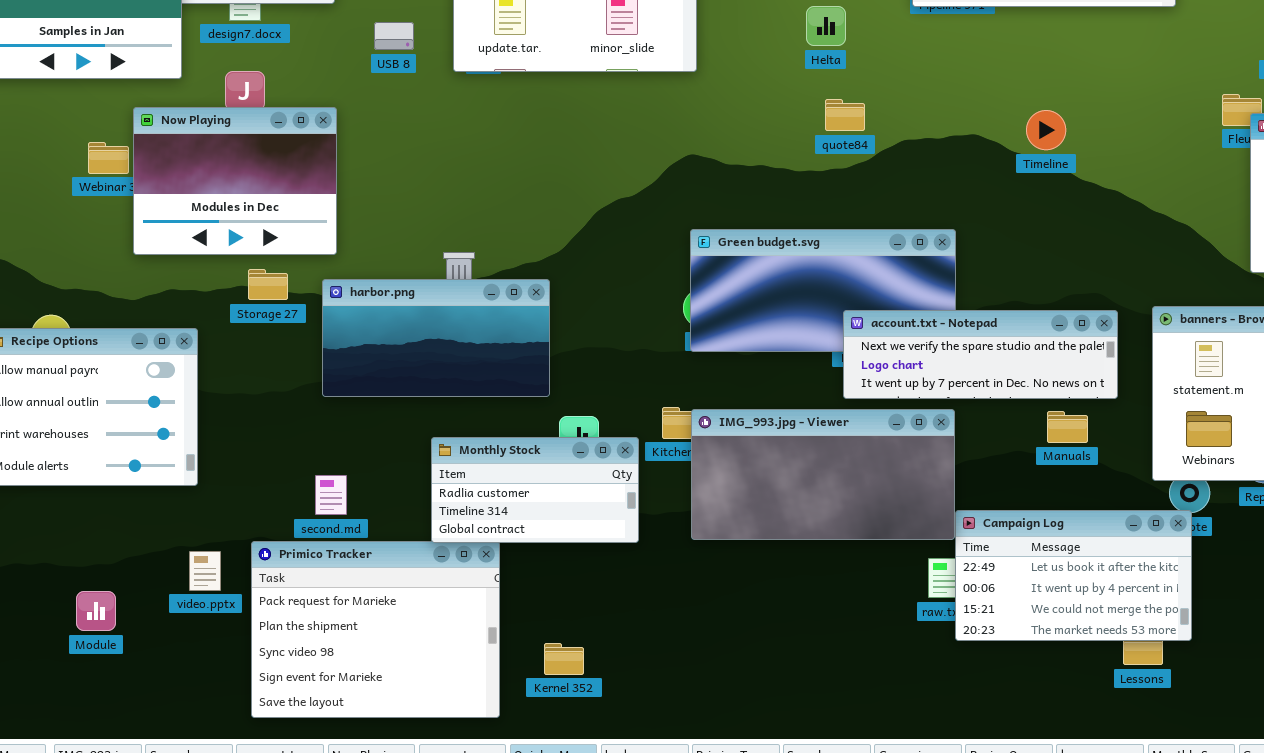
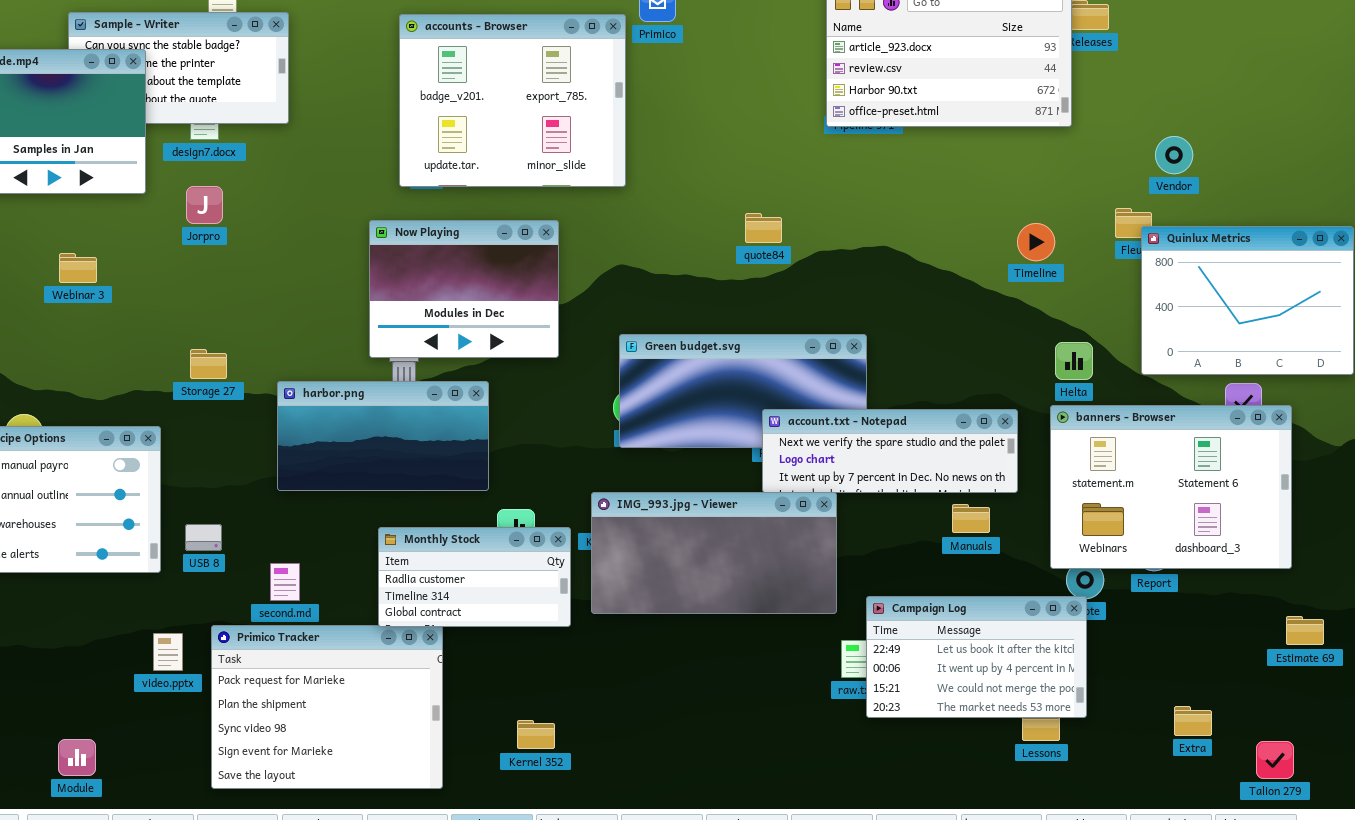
Helta: [806,6,846,46] -> [1055,342,1093,380], moved
USB 8: [374,22,414,50] -> [185,524,222,551], moved
Now Playing: [133,107,337,255] -> [369,220,559,358], moved
Timeline: [1026,110,1066,150] -> [1017,223,1055,261], moved
Storage 27: [248,269,288,300] -> [190,349,227,379], moved
IMG_993.jpg - Viewer: [691,409,955,540] -> [591,492,837,614], moved
Module: [76,591,116,631] -> [58,739,96,776], moved
Kernel 352: [544,643,584,675] -> [517,720,555,749], moved

